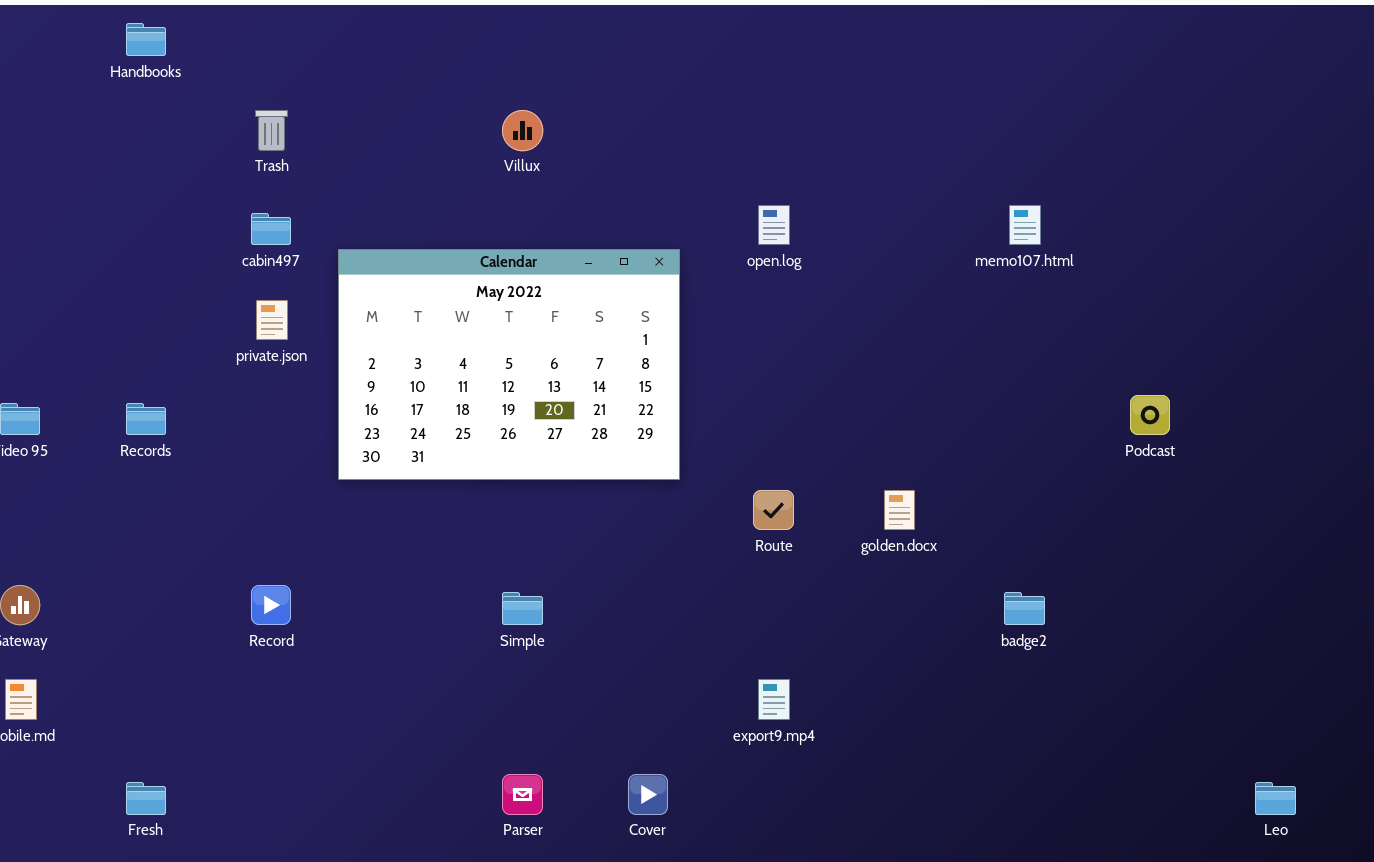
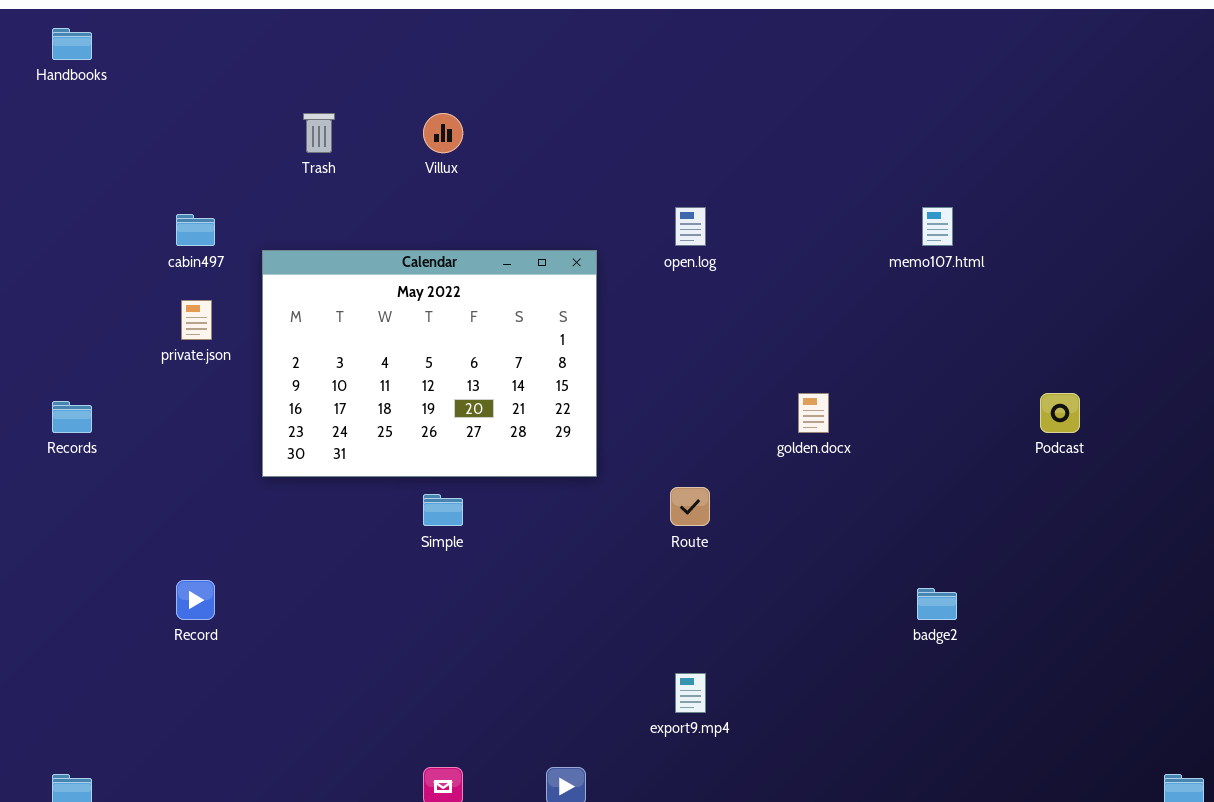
Trash: [255,110,288,151] -> [303,113,335,153], moved
golden.docx: [884,490,915,530] -> [798,393,829,433], moved
Simple: [502,592,543,625] -> [423,494,463,526], moved

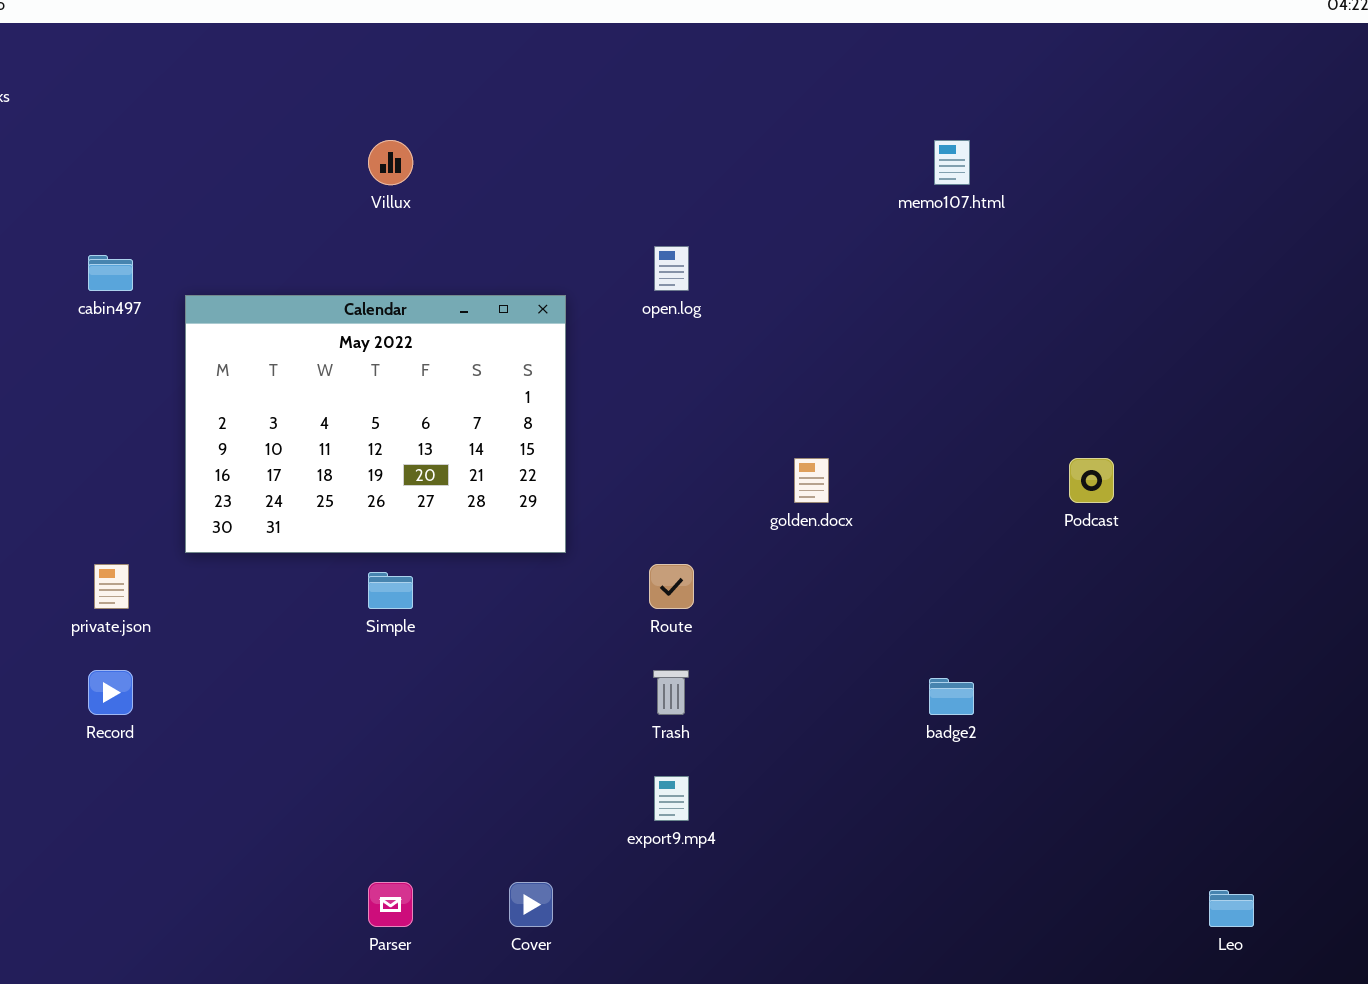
Trash: [303,113,335,153] -> [653,670,689,715], moved
memo107.html: [922,207,953,246] -> [934,140,970,185], moved
private.json: [181,300,212,340] -> [94,564,129,609], moved

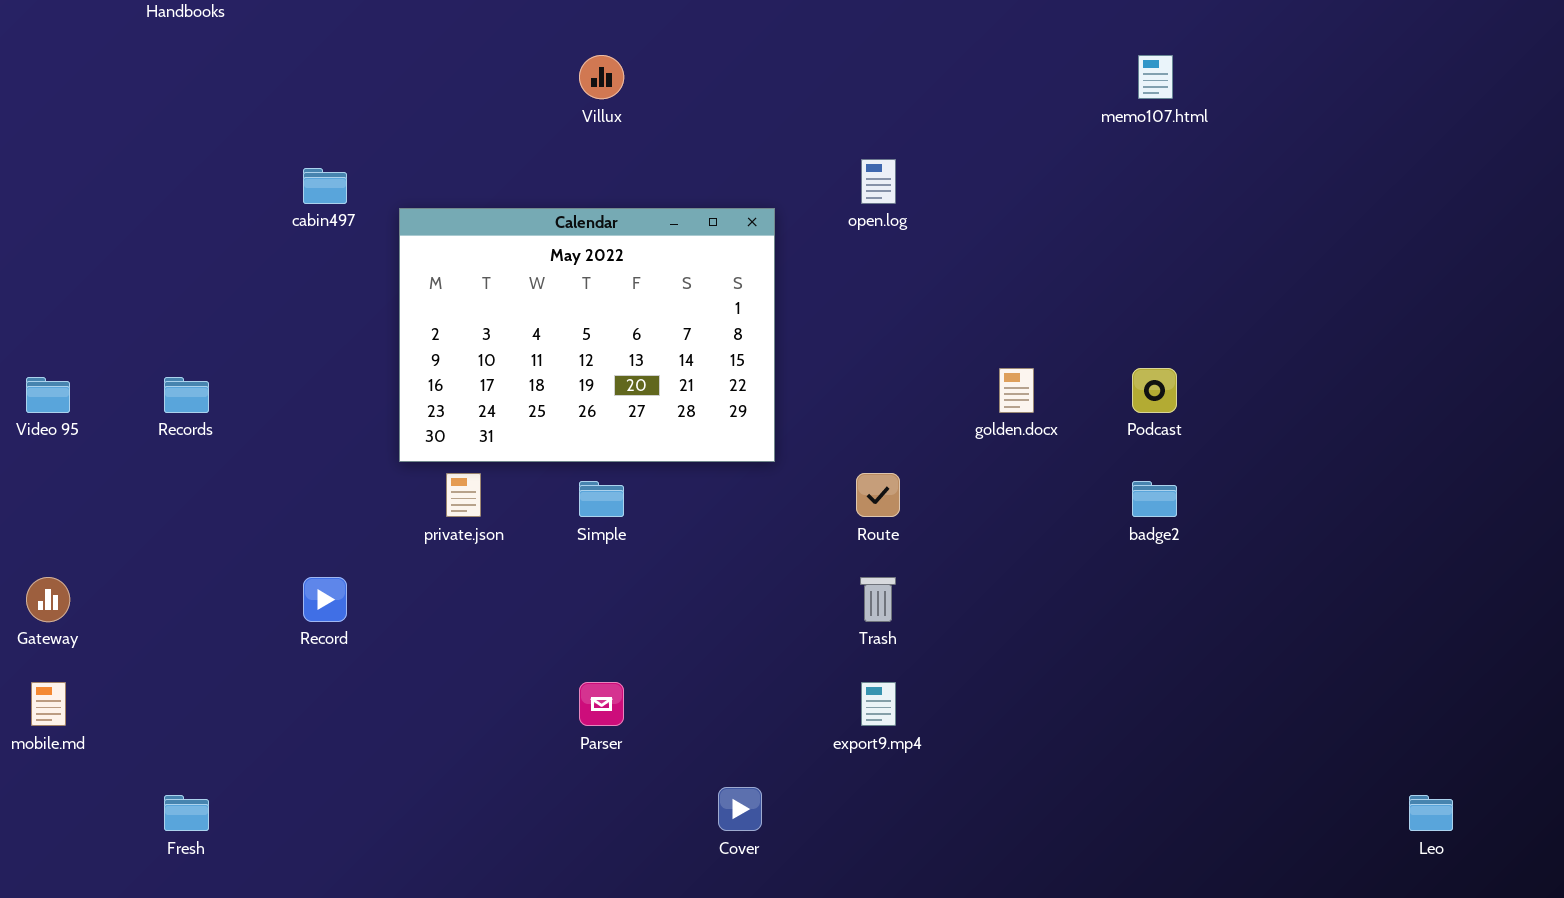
Podcast: [1069,458,1114,503] -> [1132,368,1177,413], moved
private.json: [94,564,129,609] -> [446,473,481,517], moved
badge2: [929,678,974,715] -> [1132,481,1177,517], moved
Parser: [368,882,413,927] -> [579,682,624,726], moved

